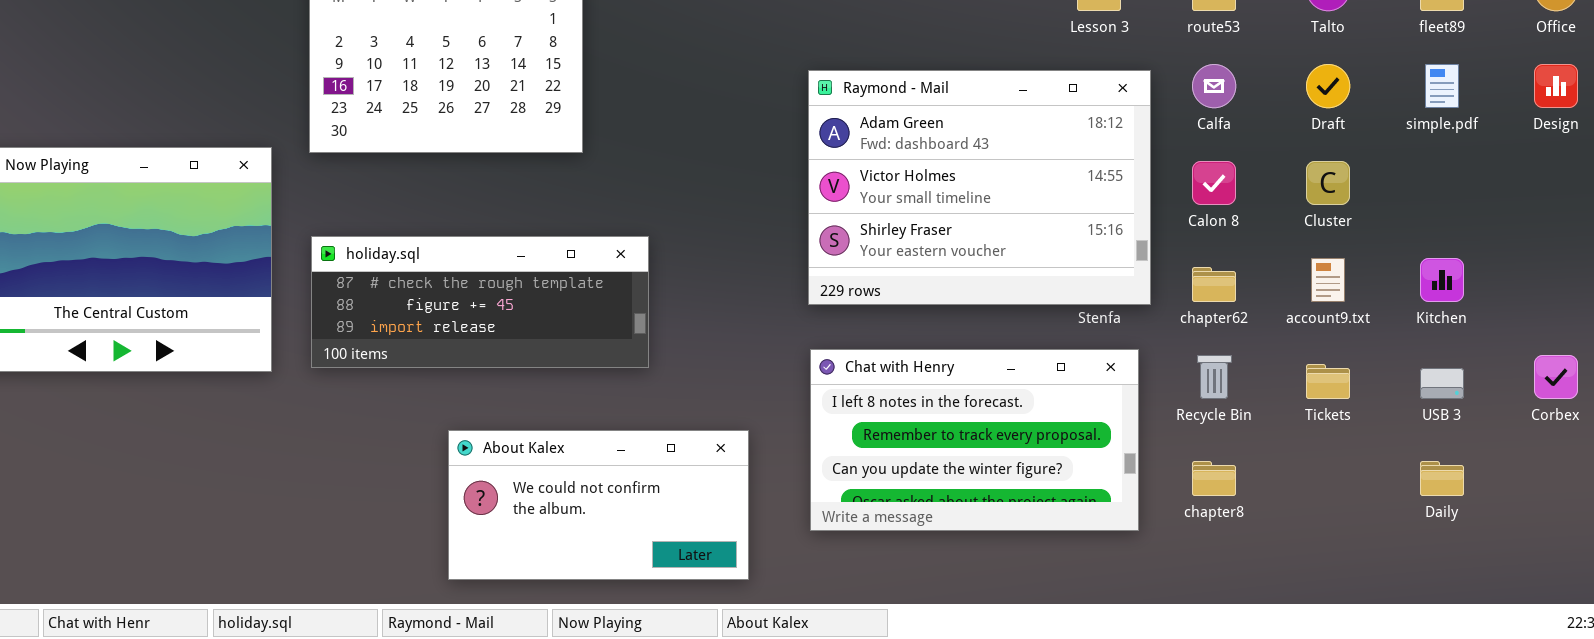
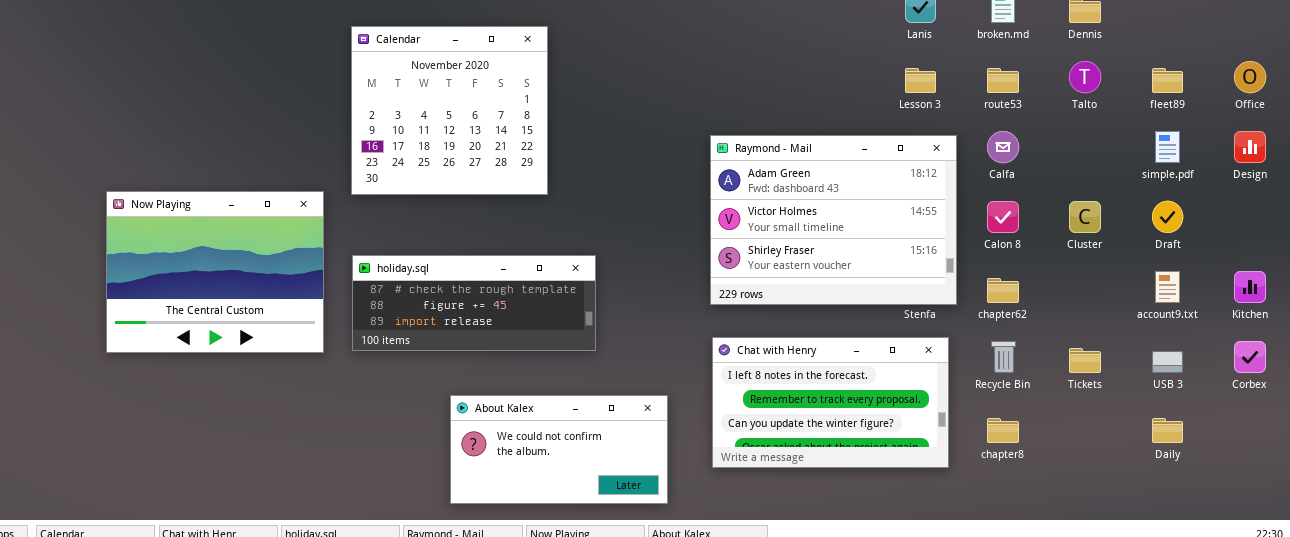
Draft: [1306,64,1350,108] -> [1152,201,1183,233], moved
account9.txt: [1311,258,1345,302] -> [1155,271,1180,303], moved
Kitchen: [1420,258,1464,302] -> [1234,271,1266,303], moved

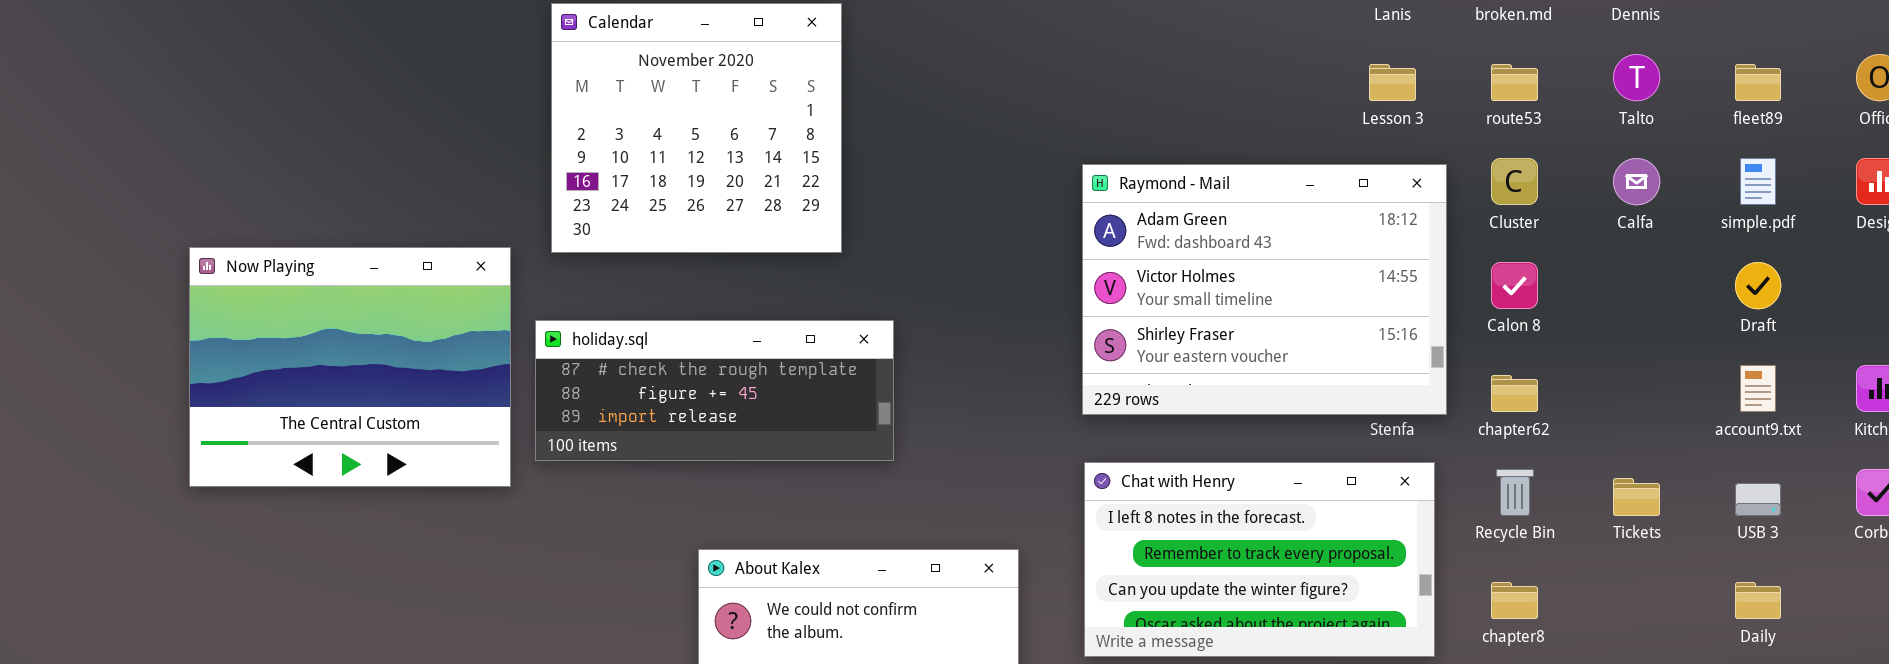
Calfa: [987,131,1019,163] -> [1613,158,1660,205], moved
Cluster: [1069,201,1101,233] -> [1491,158,1538,205], moved
holiday.sql: [352,255,596,351] -> [535,320,894,461], moved

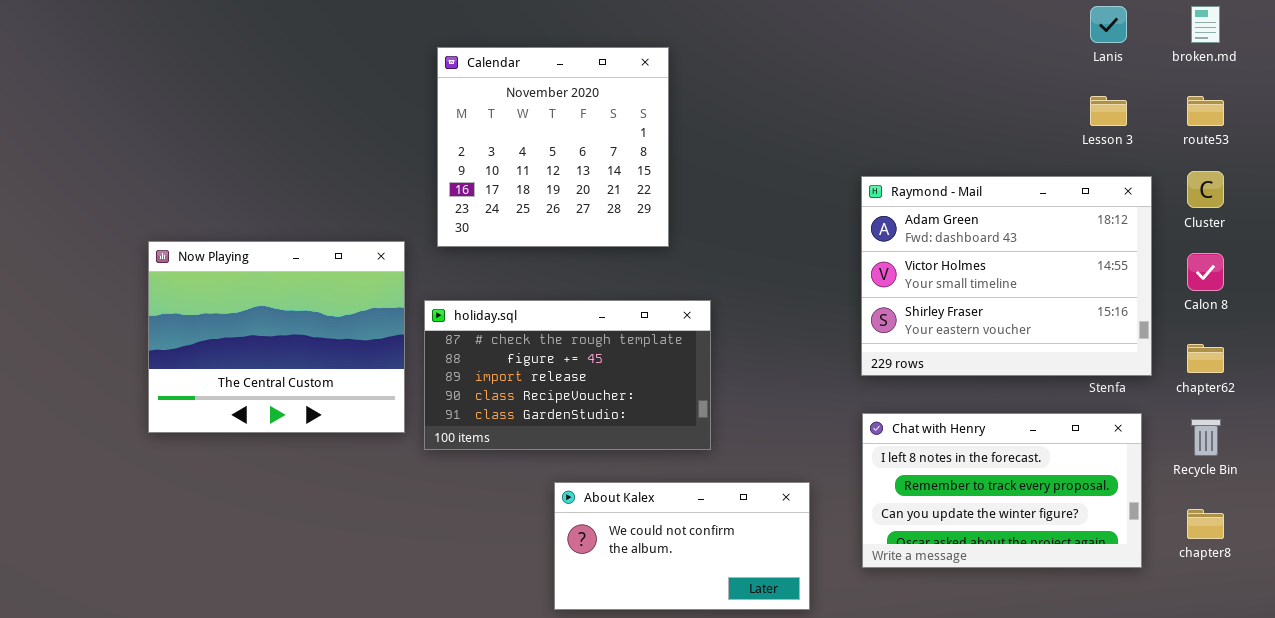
holiday.sql: [535,320,894,461] -> [424,300,711,450], resized

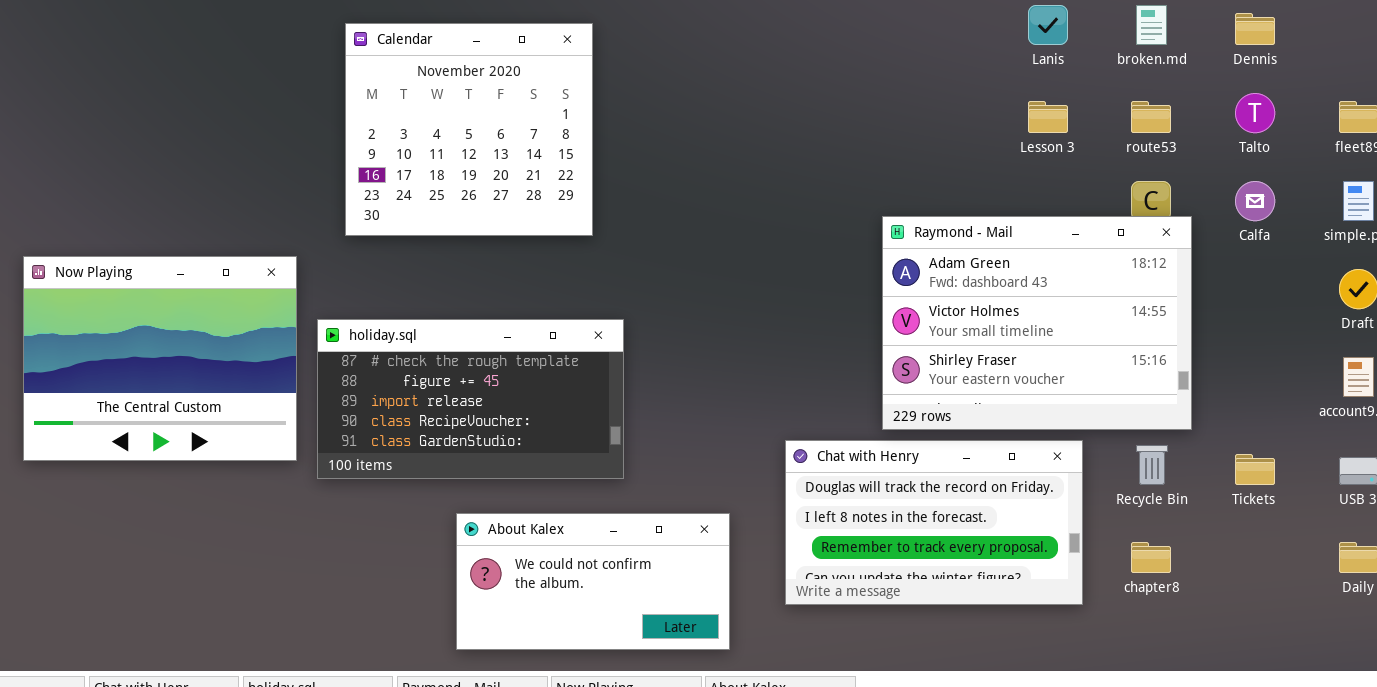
Calendar: [437,47,669,247] -> [345,23,593,236], moved
Raymond - Mail: [861,176,1152,376] -> [882,216,1192,430], moved
Chat with Henry: [862,413,1142,568] -> [785,440,1083,605], scrolled up 1 row

